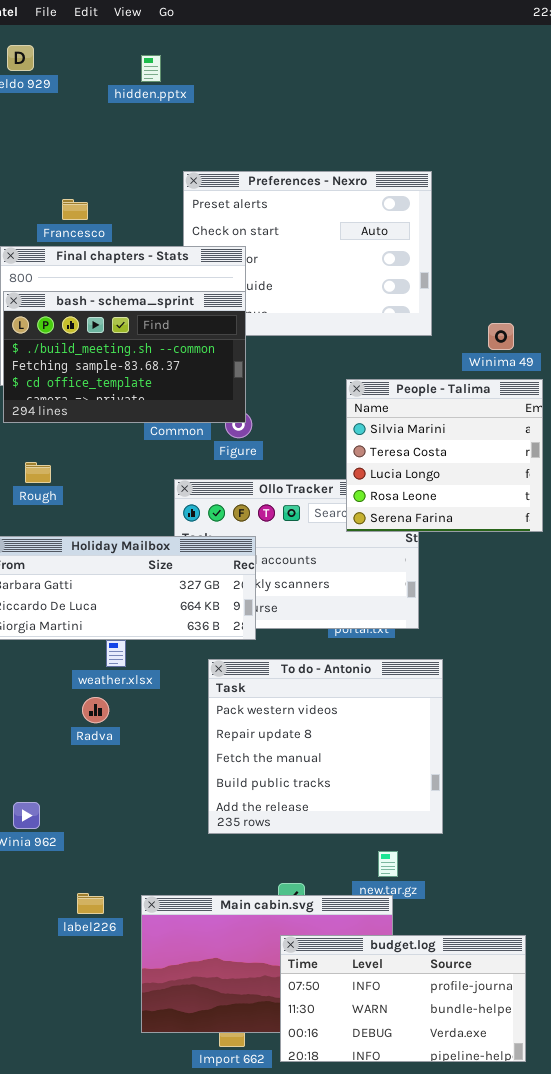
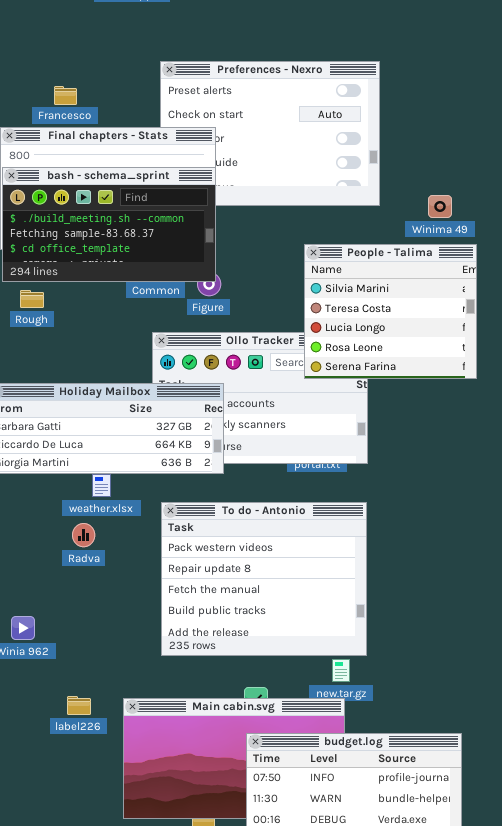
Rough: [25,462,51,483] -> [20,290,44,308], moved
To do - Antonio: [208,659,443,834] -> [161,502,367,656], moved

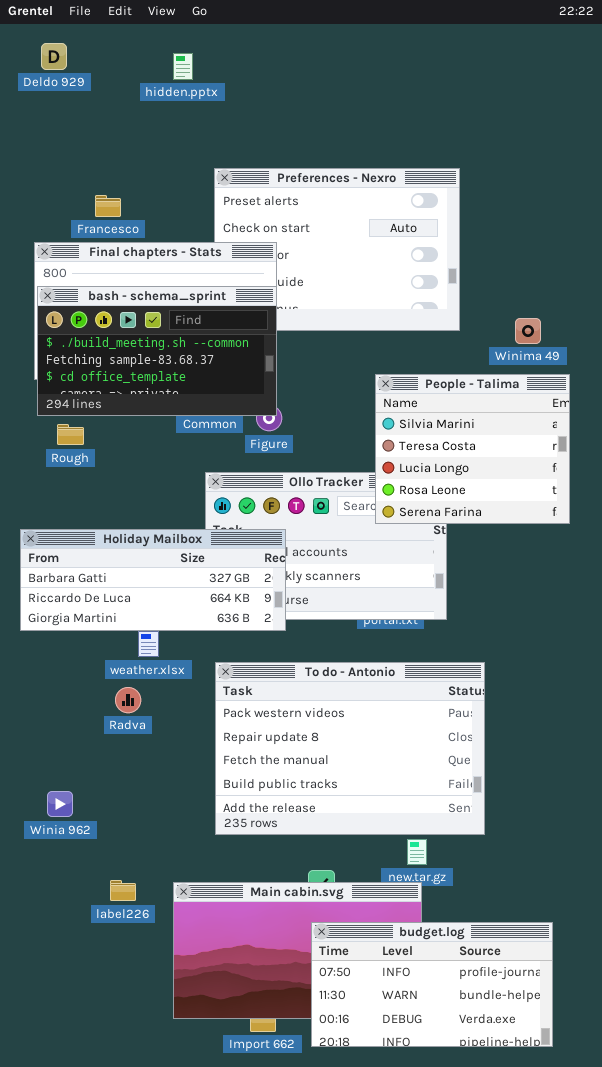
To do - Antonio: [161,502,367,656] -> [215,662,485,835], resized

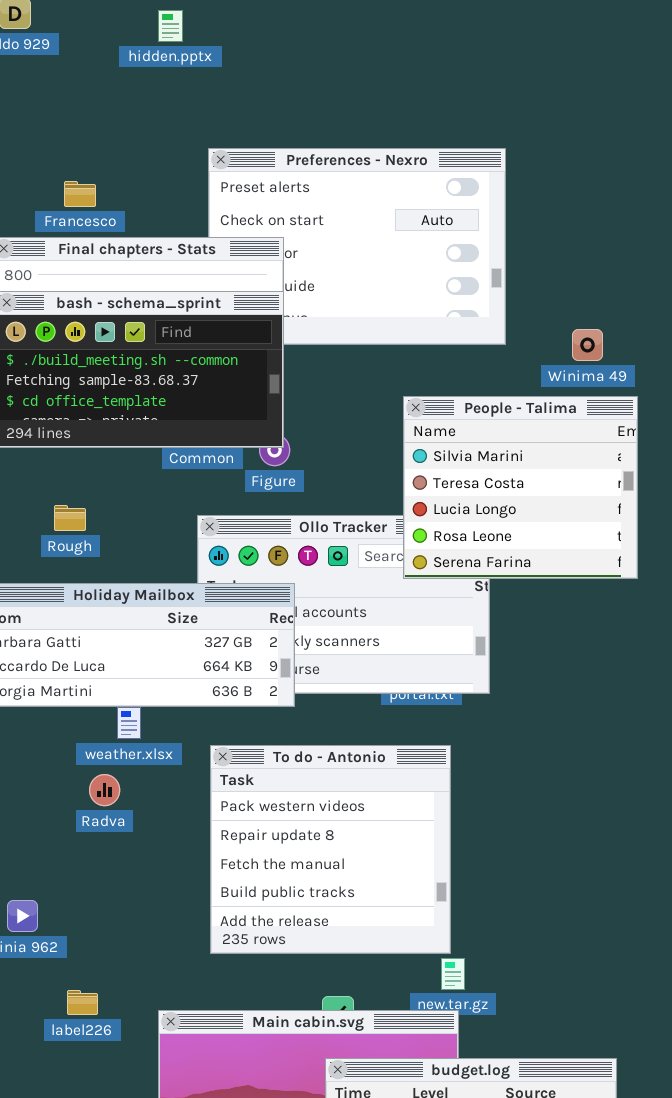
Rough: [57,424,84,445] -> [54,505,86,531], moved
To do - Antonio: [215,662,485,835] -> [210,745,451,954], resized
label226: [110,880,136,901] -> [67,990,98,1015], moved

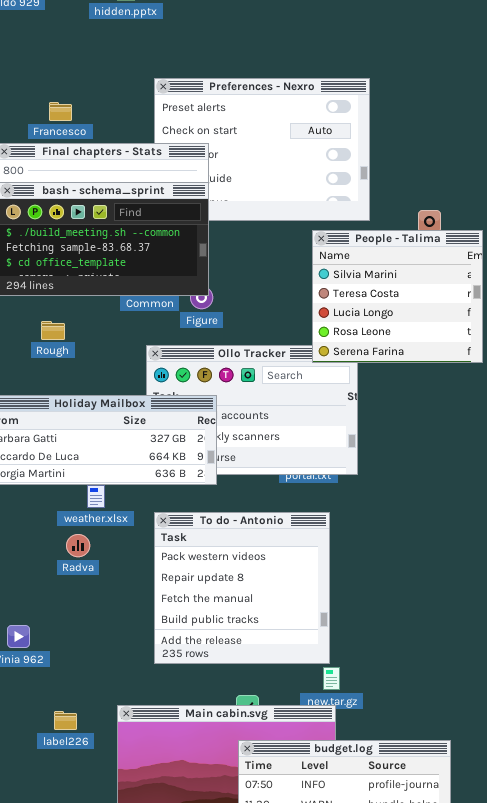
People - Talima: [403,396,638,579] -> [312,230,483,363], moved
Rough: [54,505,86,531] -> [41,321,65,340], moved
label226: [67,990,98,1015] -> [54,711,77,730], moved

